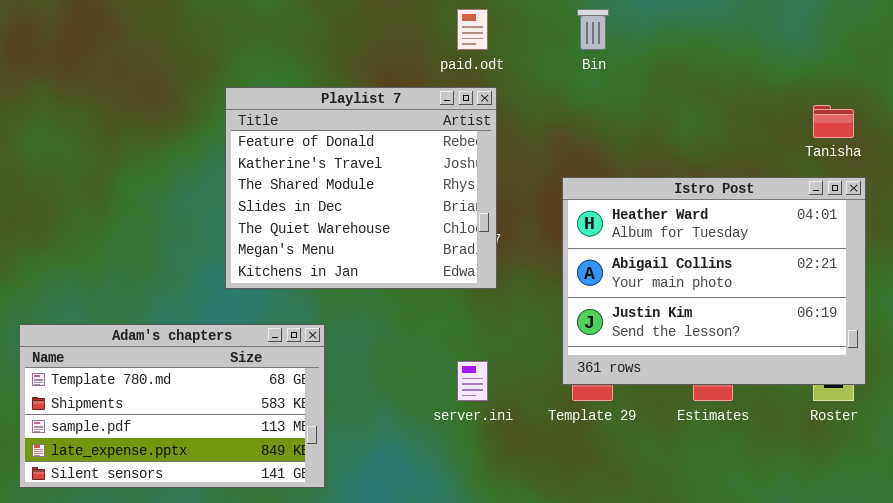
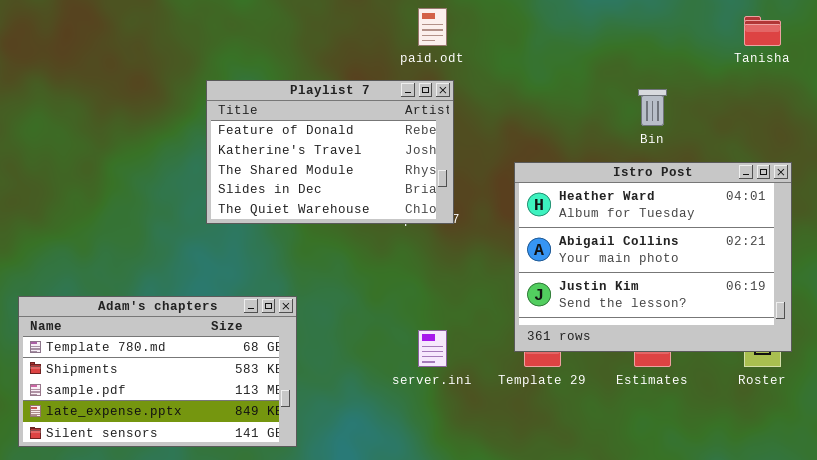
Bin: [577,9,609,50] -> [638,89,667,126], moved
Playlist 7: [225,87,497,289] -> [206,80,454,224], resized
Tanisha: [813,105,854,138] -> [744,16,781,46], moved

